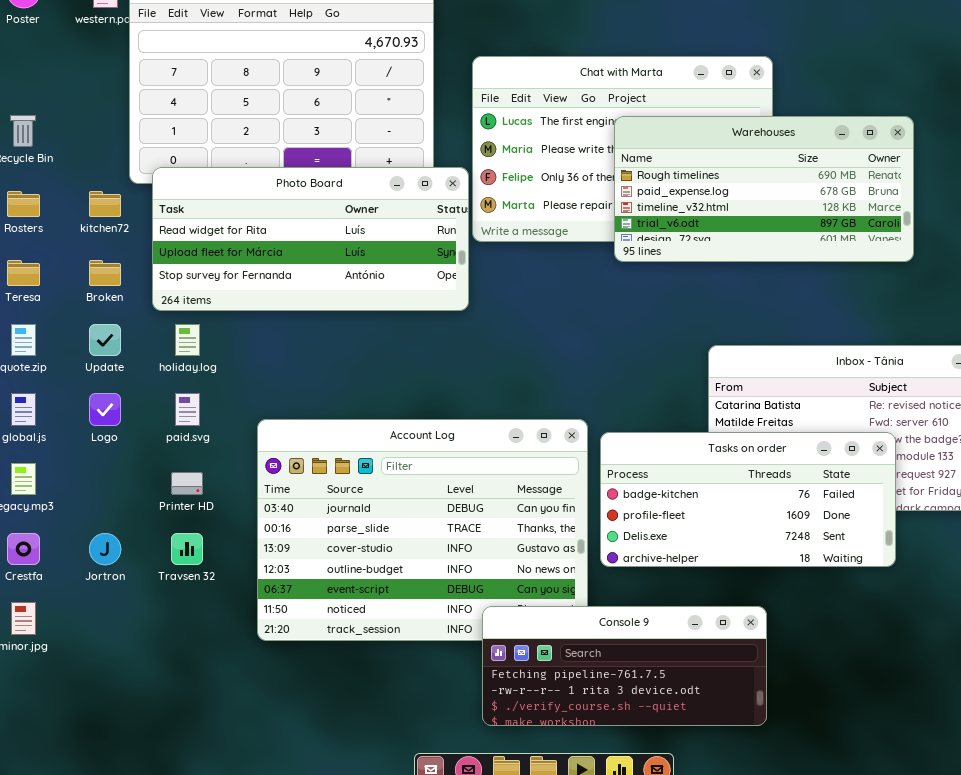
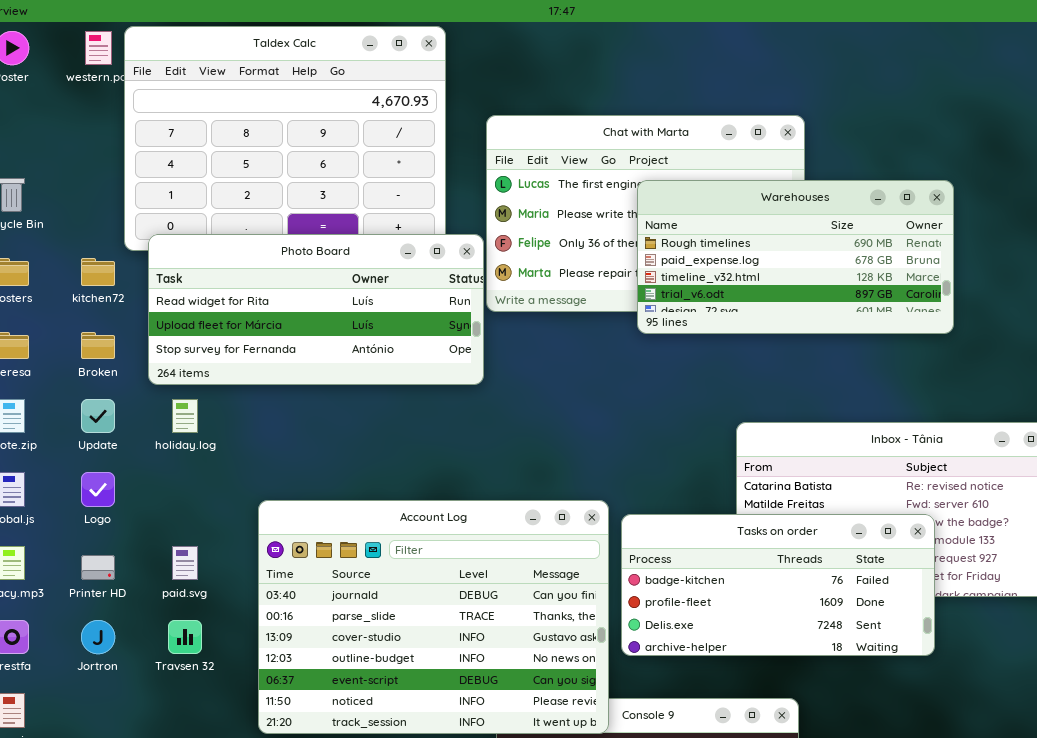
paid.svg: [175,393,200,426] -> [172,546,198,580], moved
Account Log: [257,419,588,641] -> [258,500,609,734], raised
Printer HD: [171,472,203,495] -> [81,555,115,580], moved

